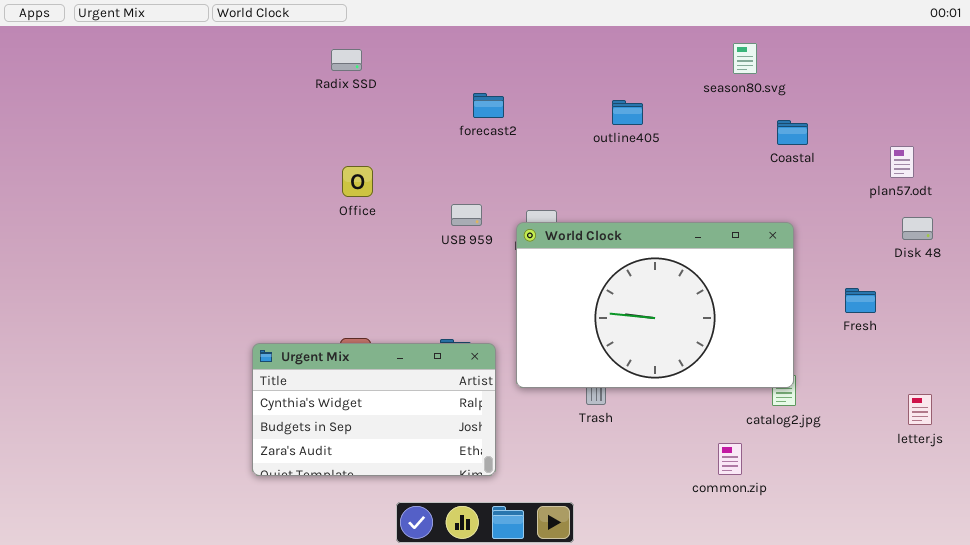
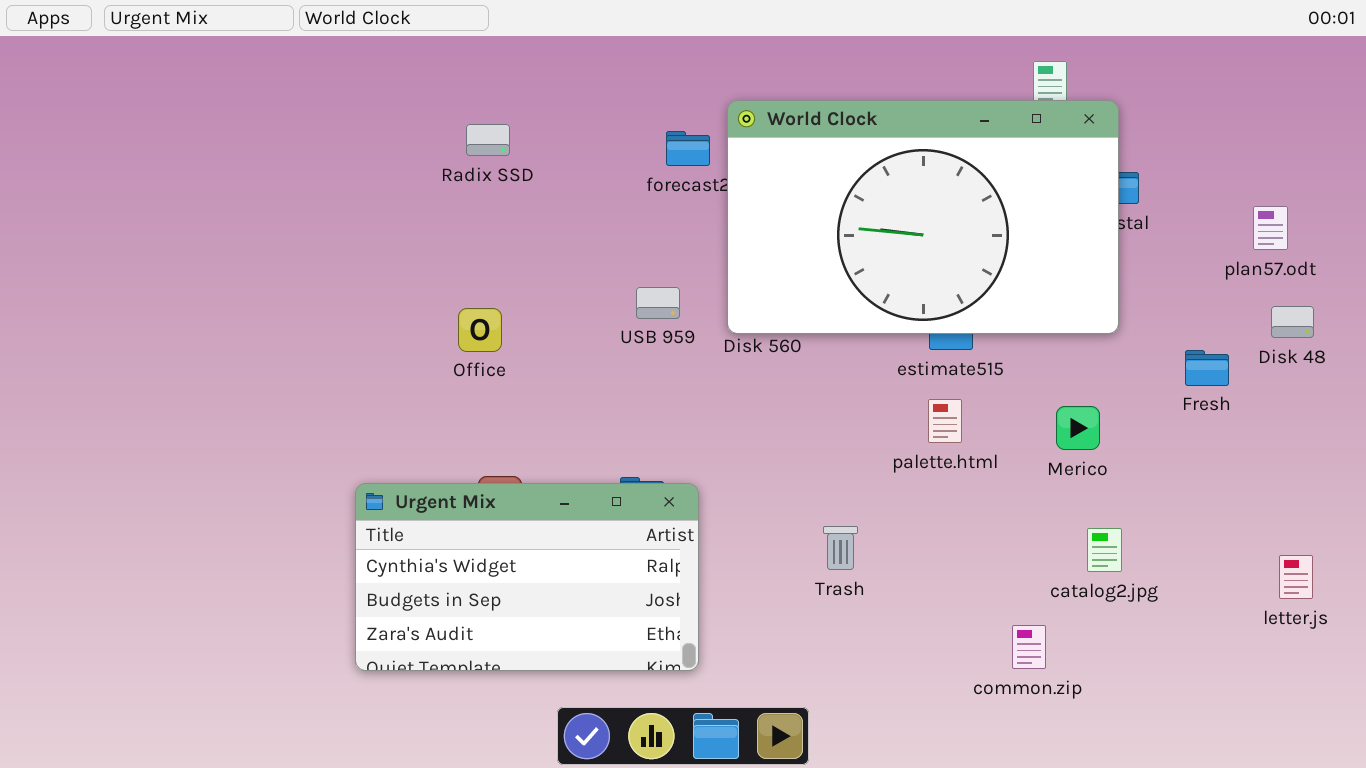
Radix SSD: [331,49,362,71] -> [466,124,510,156], moved
Office: [342,166,373,197] -> [458,308,502,352], moved
World Clock: [516,222,794,388] -> [727,100,1119,334], moved
Fresh: [845,288,876,313] -> [1185,350,1229,386], moved

